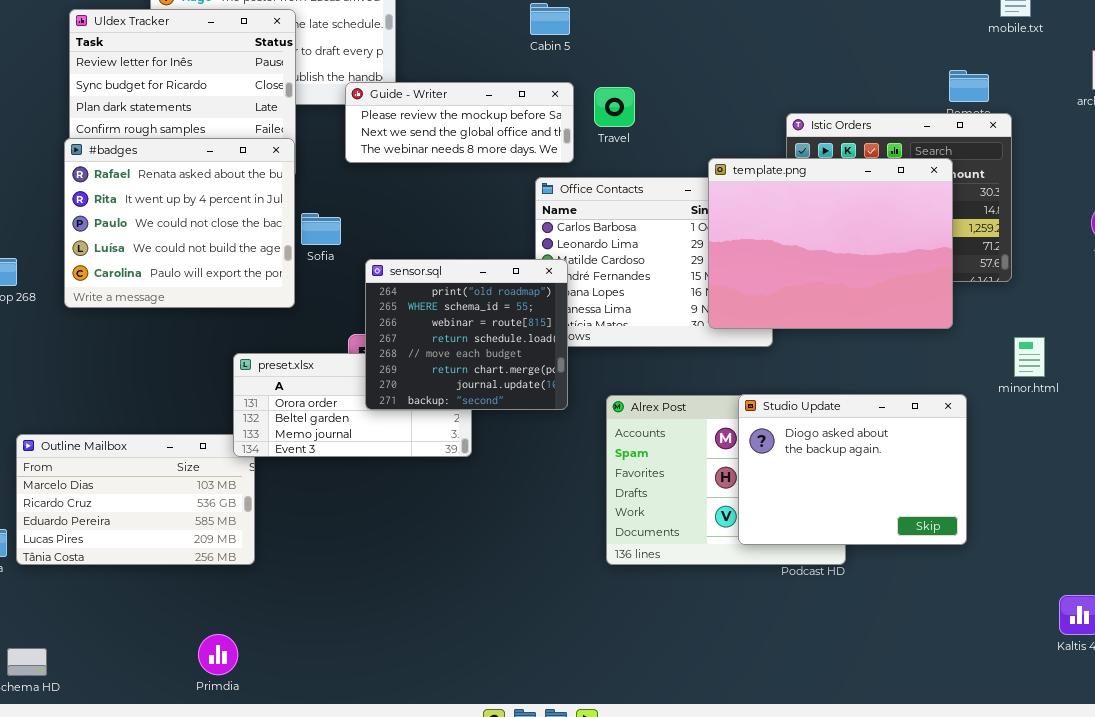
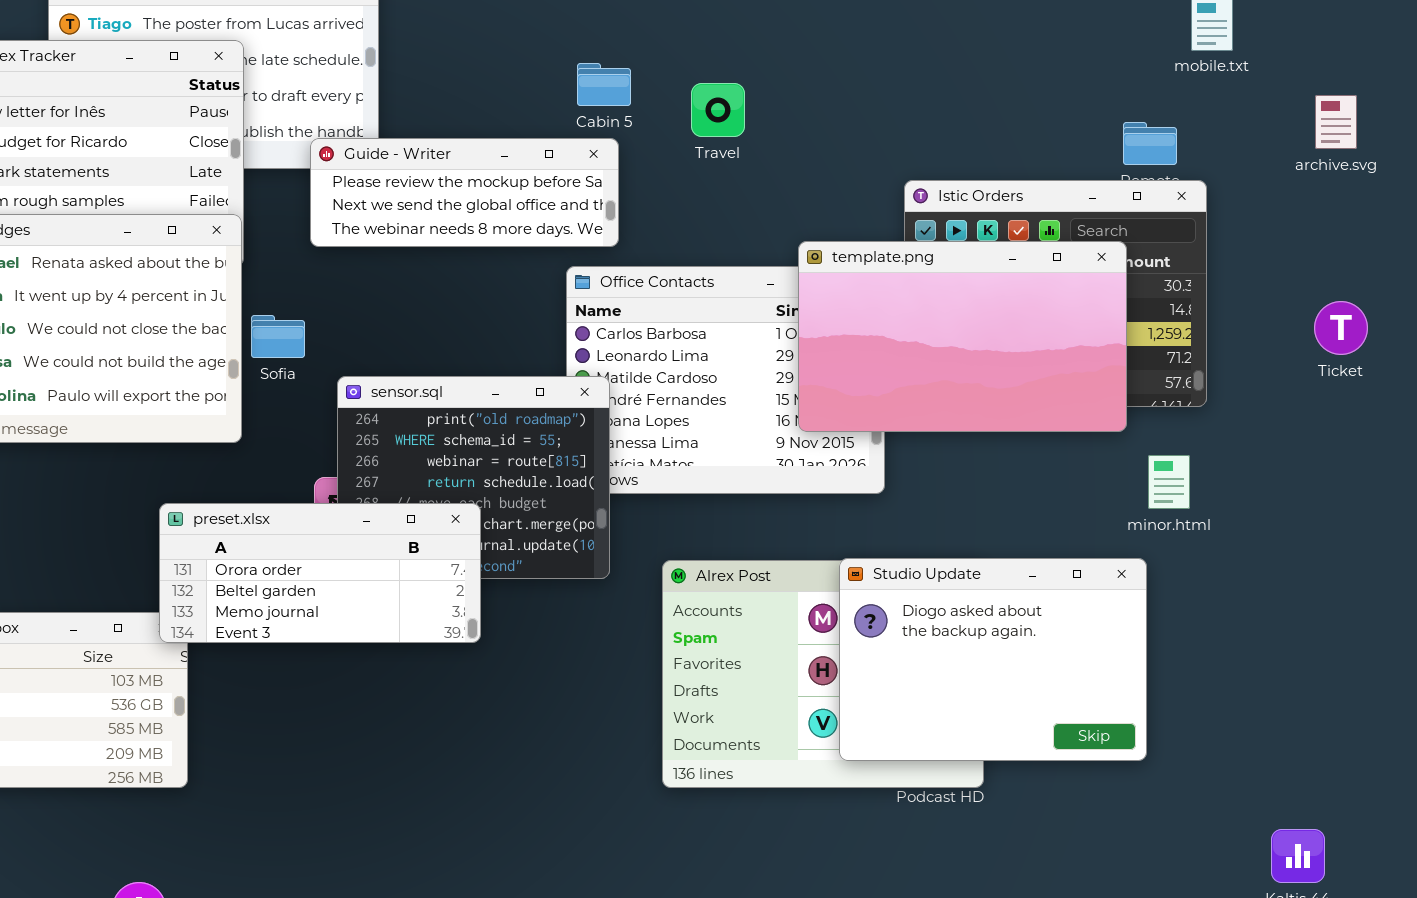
Cabin 5: [530,3,570,35] -> [577,63,631,106], moved
Travel: [594,87,635,127] -> [691,83,745,137], moved
template.png: [708,158,953,329] -> [798,241,1127,432], resized
minor.html: [1014,337,1045,377] -> [1148,455,1190,509], moved
preset.xlsx: [233,353,472,457] -> [159,503,481,643], raised

